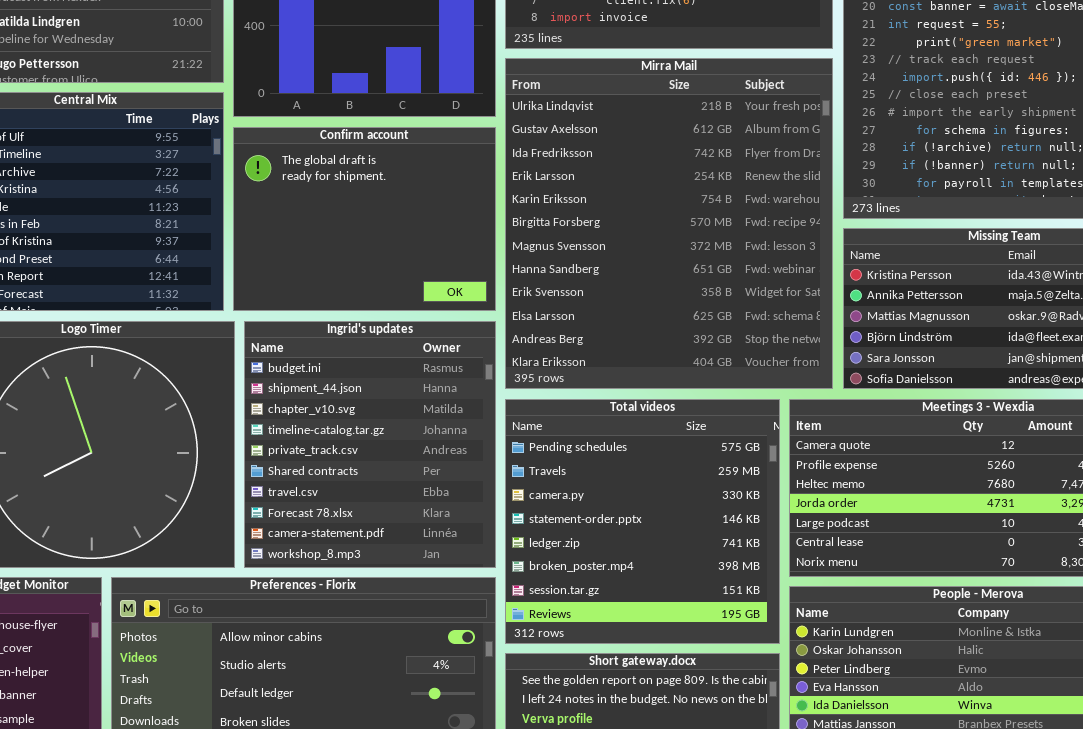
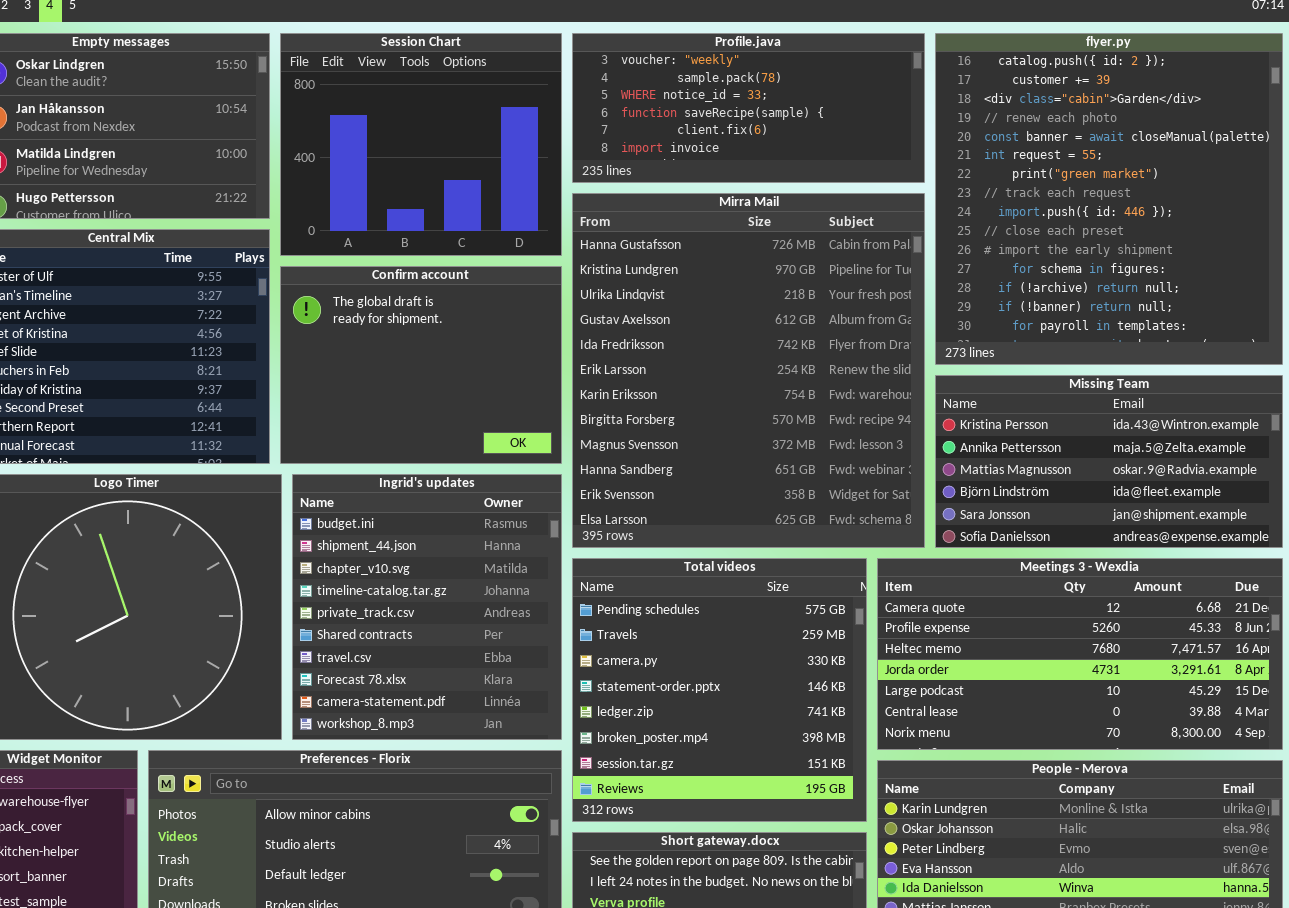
Mirra Mail: [505,58,833,389] -> [572,193,925,548], scrolled up 2 rows

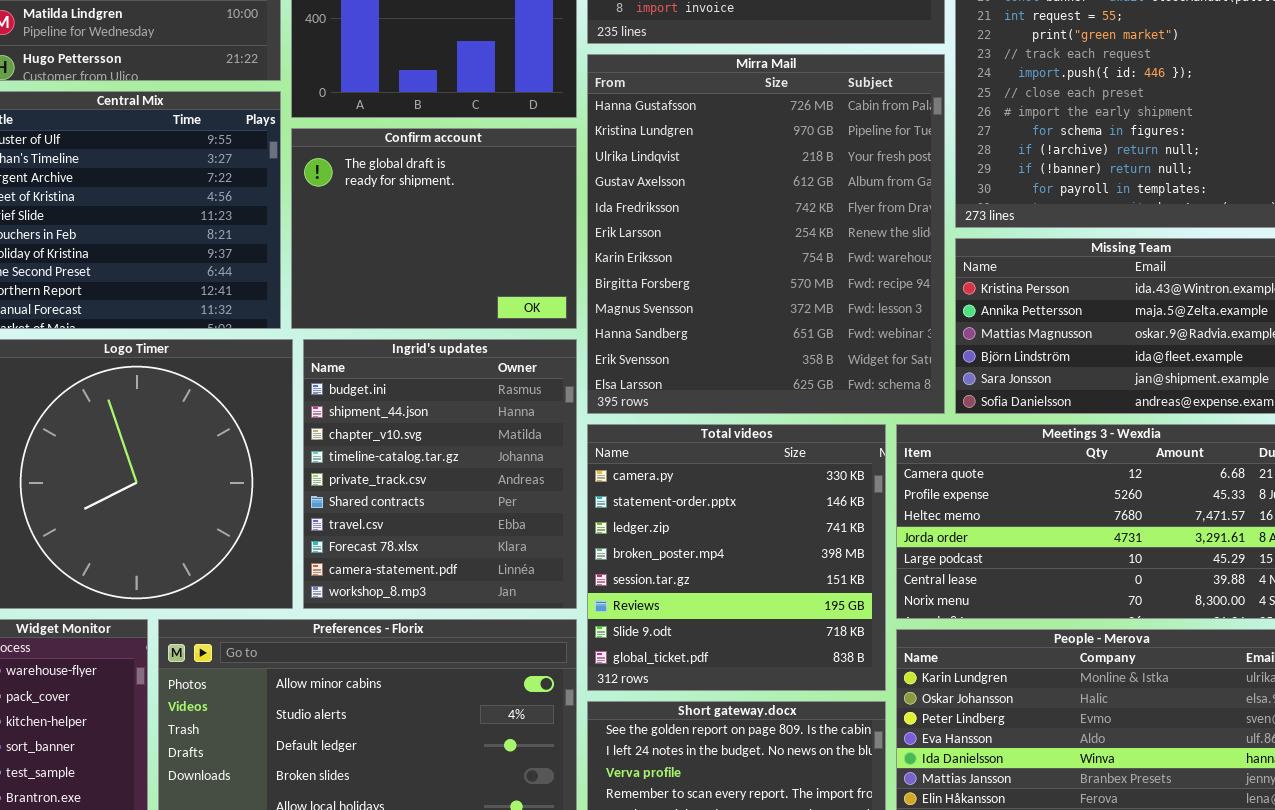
Total videos: [572,558,867,822] -> [587,424,886,691], scrolled down 2 rows

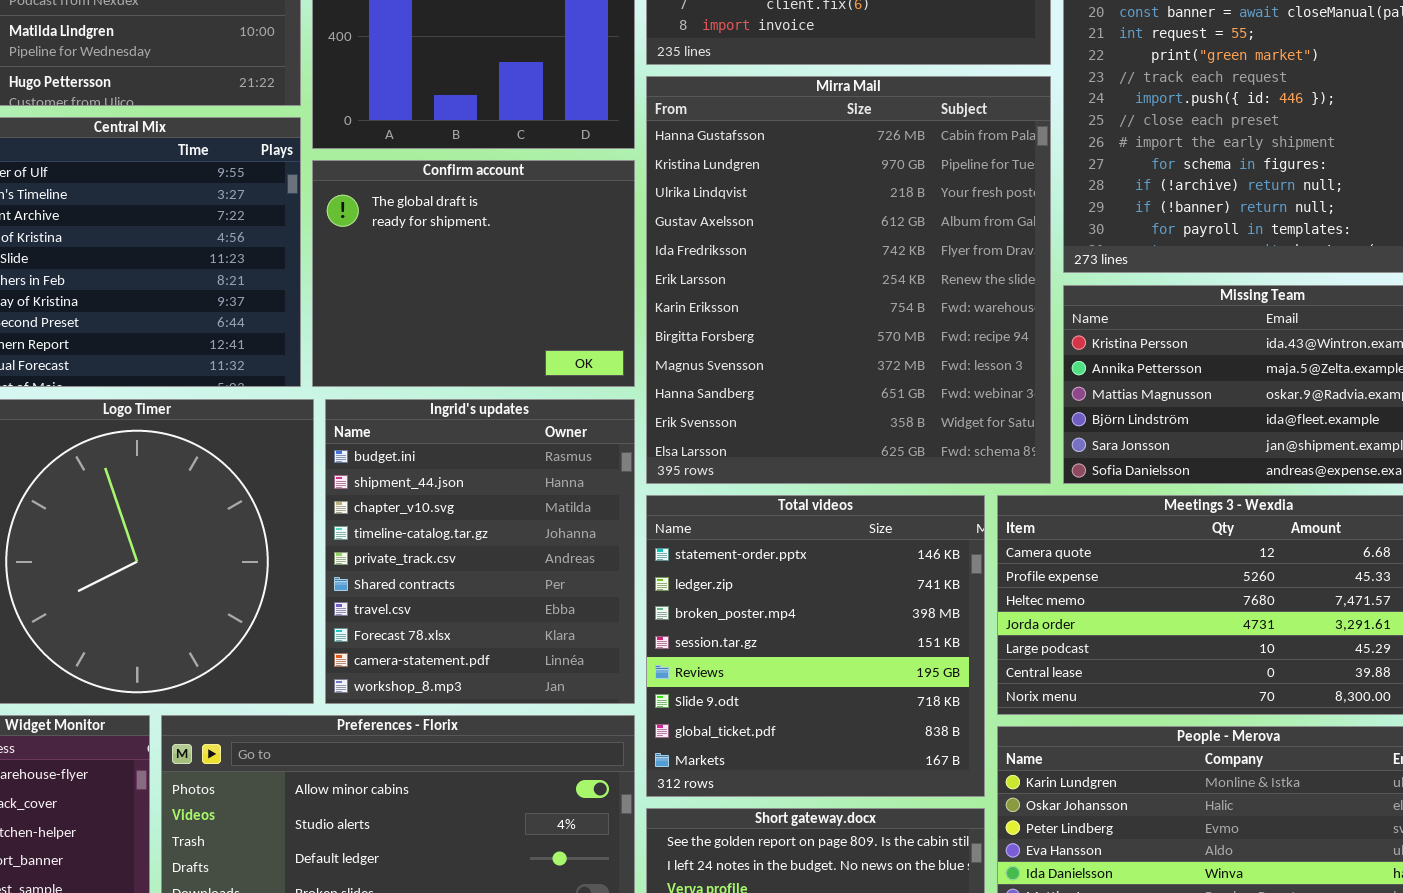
Total videos: [587,424,886,691] -> [646,495,985,797], scrolled down 1 row

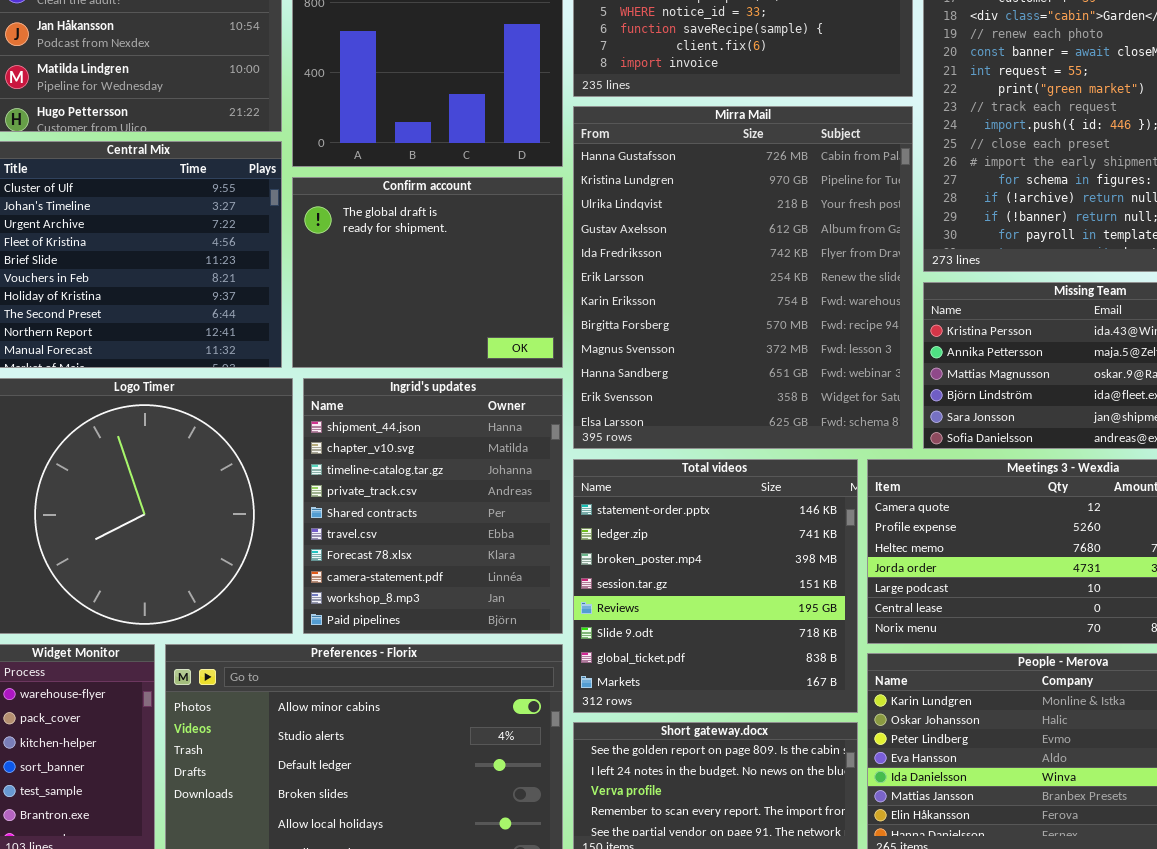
Ingrid's updates: [325,399,635,704] -> [303,378,563,634], scrolled down 1 row

